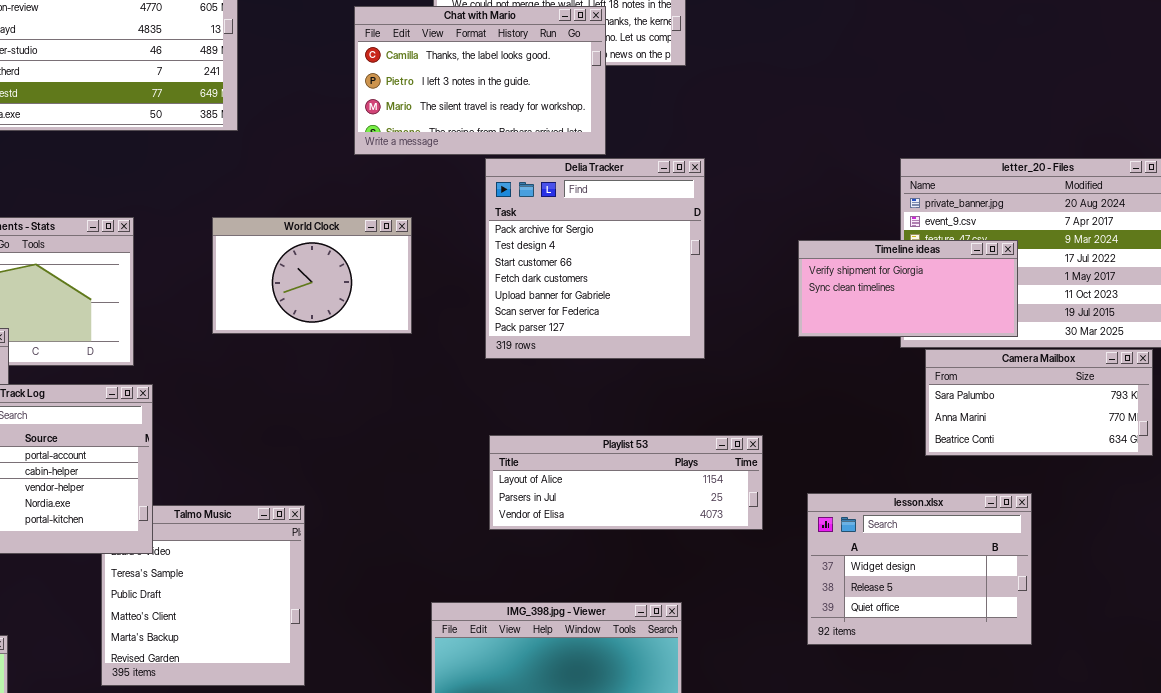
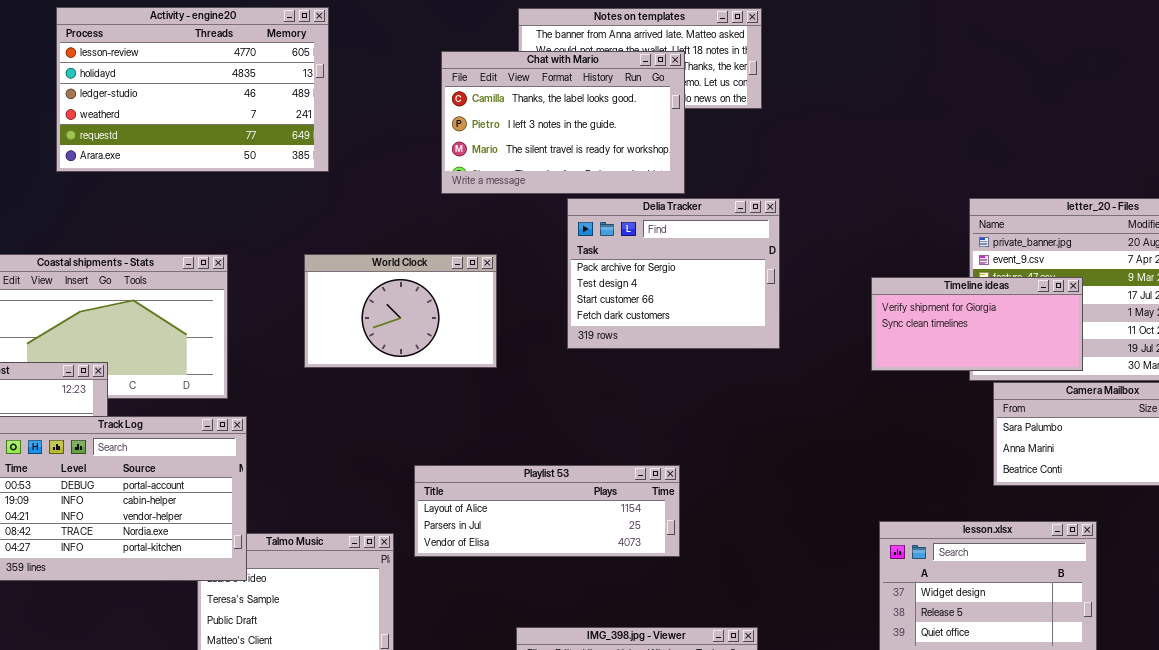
Delia Tracker: [485,158,705,359] -> [567,198,780,349], resized
Playlist 53: [489,435,763,530] -> [414,465,680,557], moved

